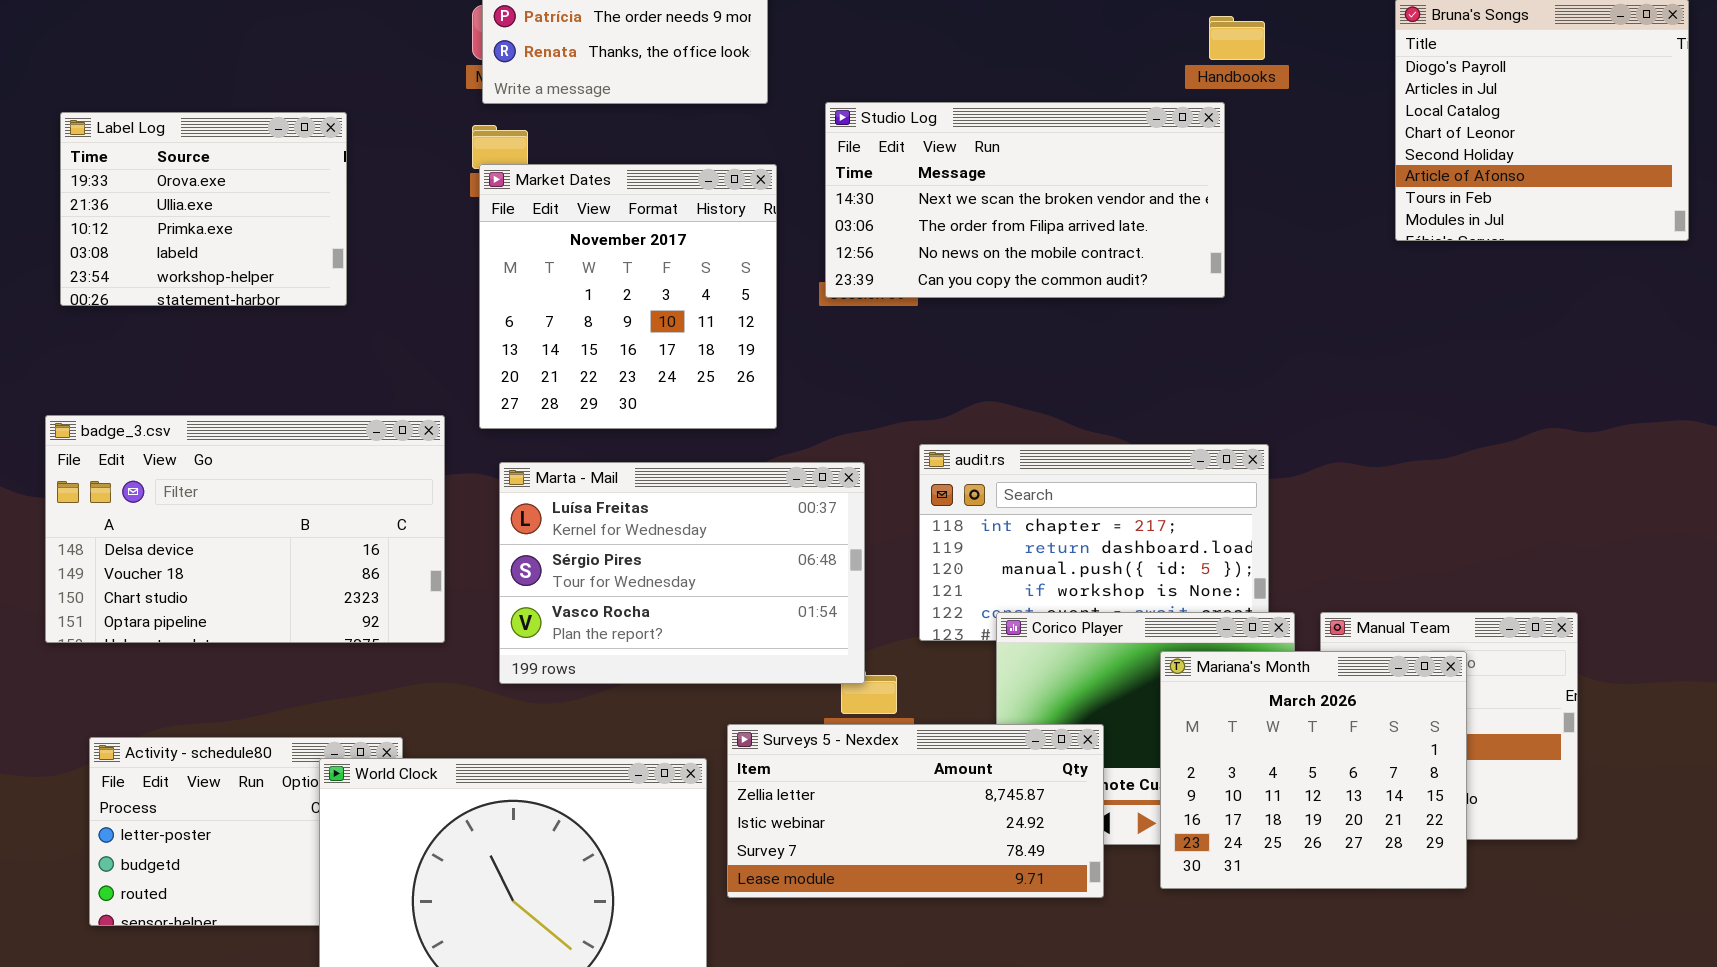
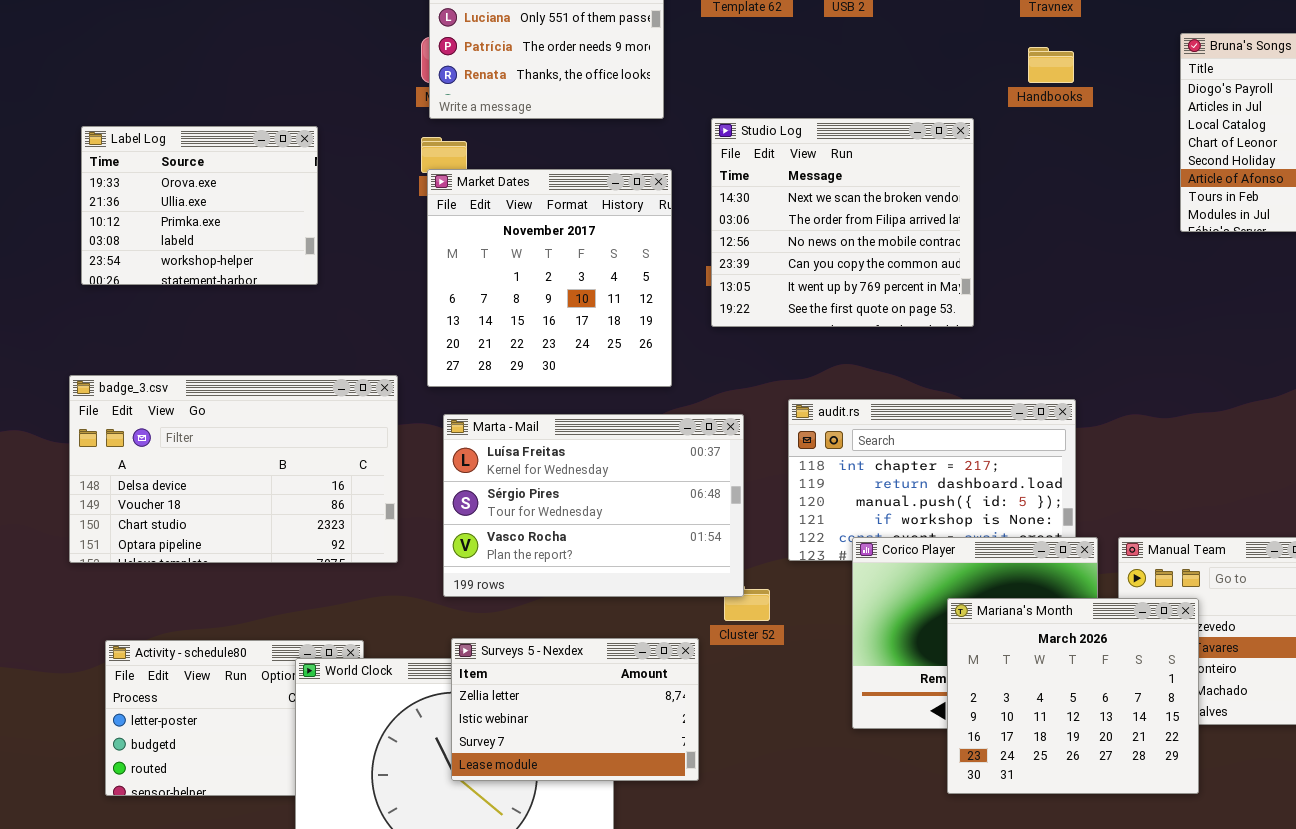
Studio Log: [825,102,1225,298] -> [711,118,974,327], resized
Mariana's Month: [1160,651,1467,889] -> [947,598,1199,794], moved
Surveys 5 - Nexdex: [727,724,1104,898] -> [451,638,699,781], moved, resized

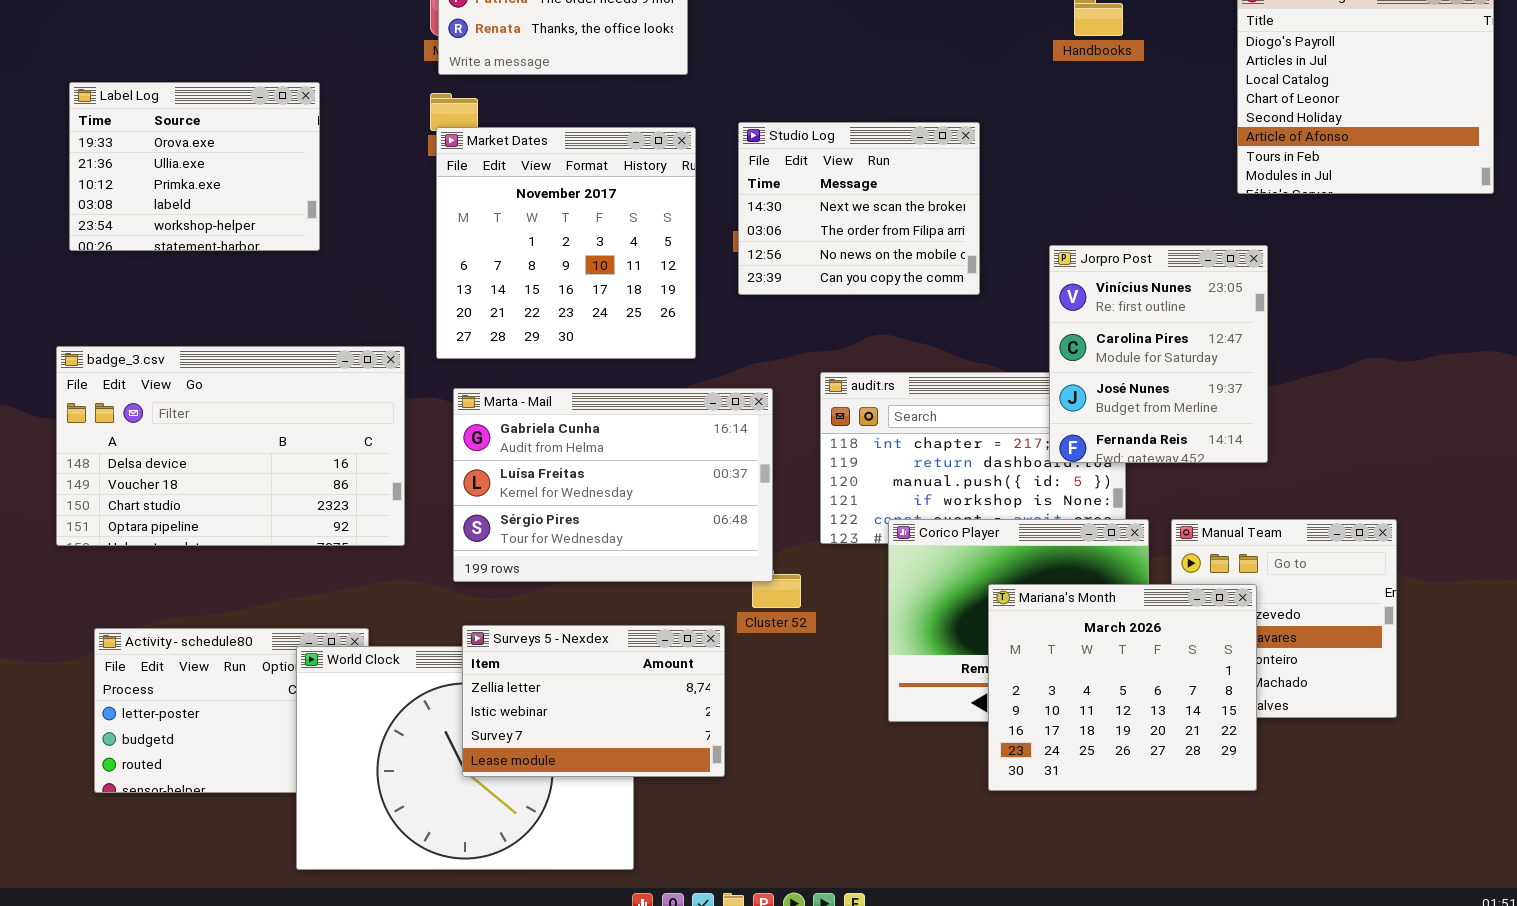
Studio Log: [711,118,974,327] -> [738,122,980,295], resized
Jorpro Post: none -> [1049,245,1268,463], opened
Marta - Mail: [443,414,744,597] -> [453,388,773,582], scrolled up 1 row

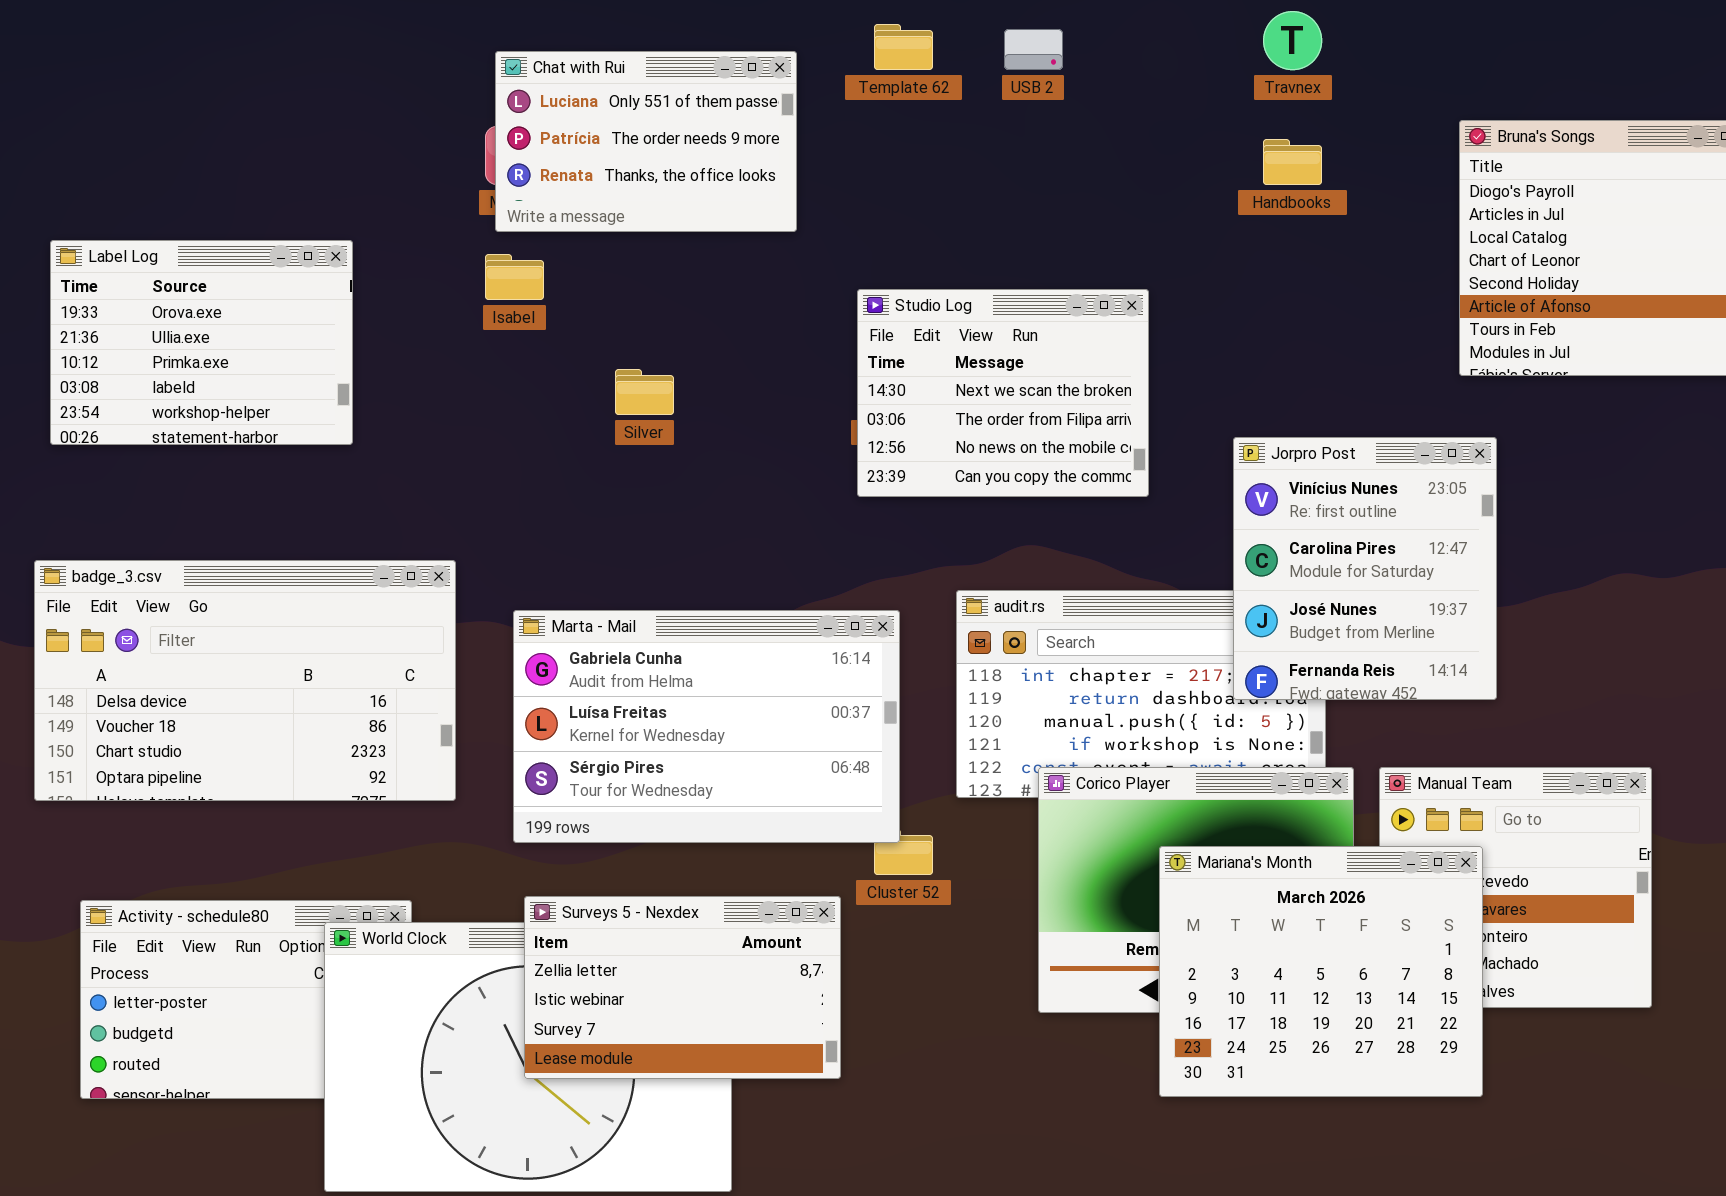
Market Dates: [436,127,696,359] -> none, closed

